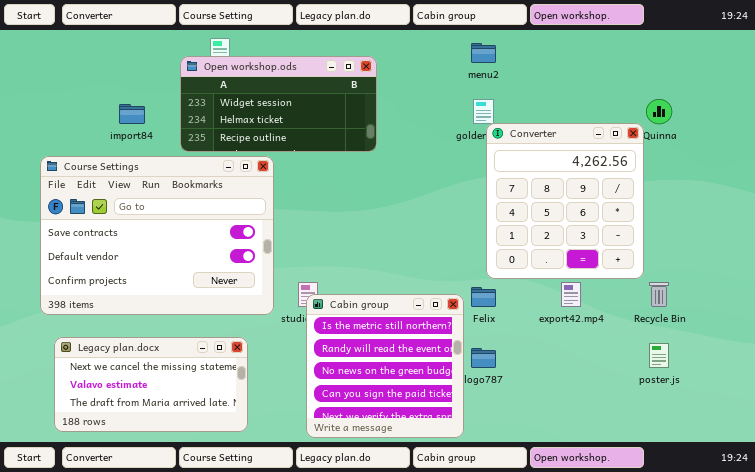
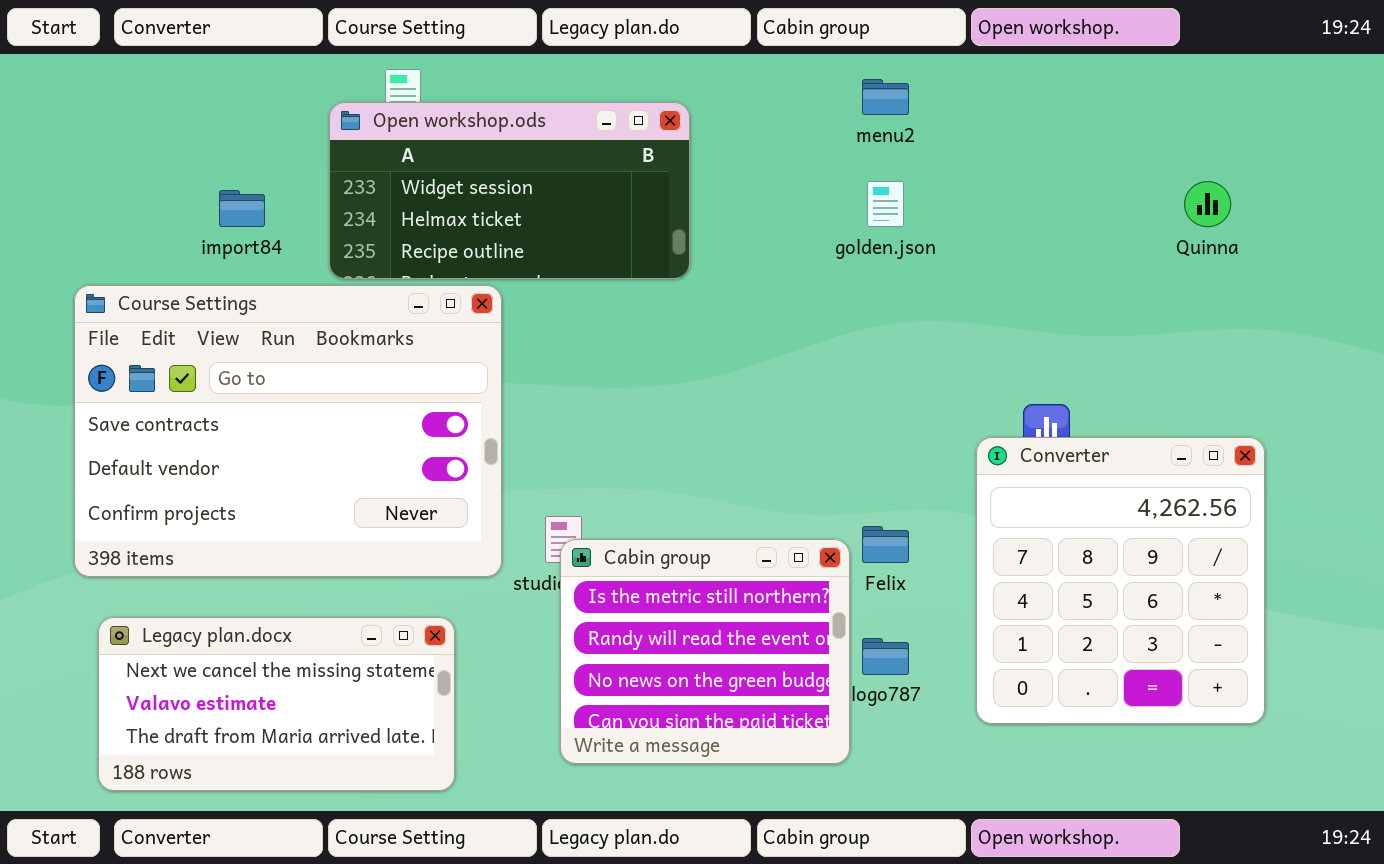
Converter: [486,123,644,279] -> [976,437,1265,724], moved
Cabin group: [306,294,464,438] -> [560,539,850,764], resized

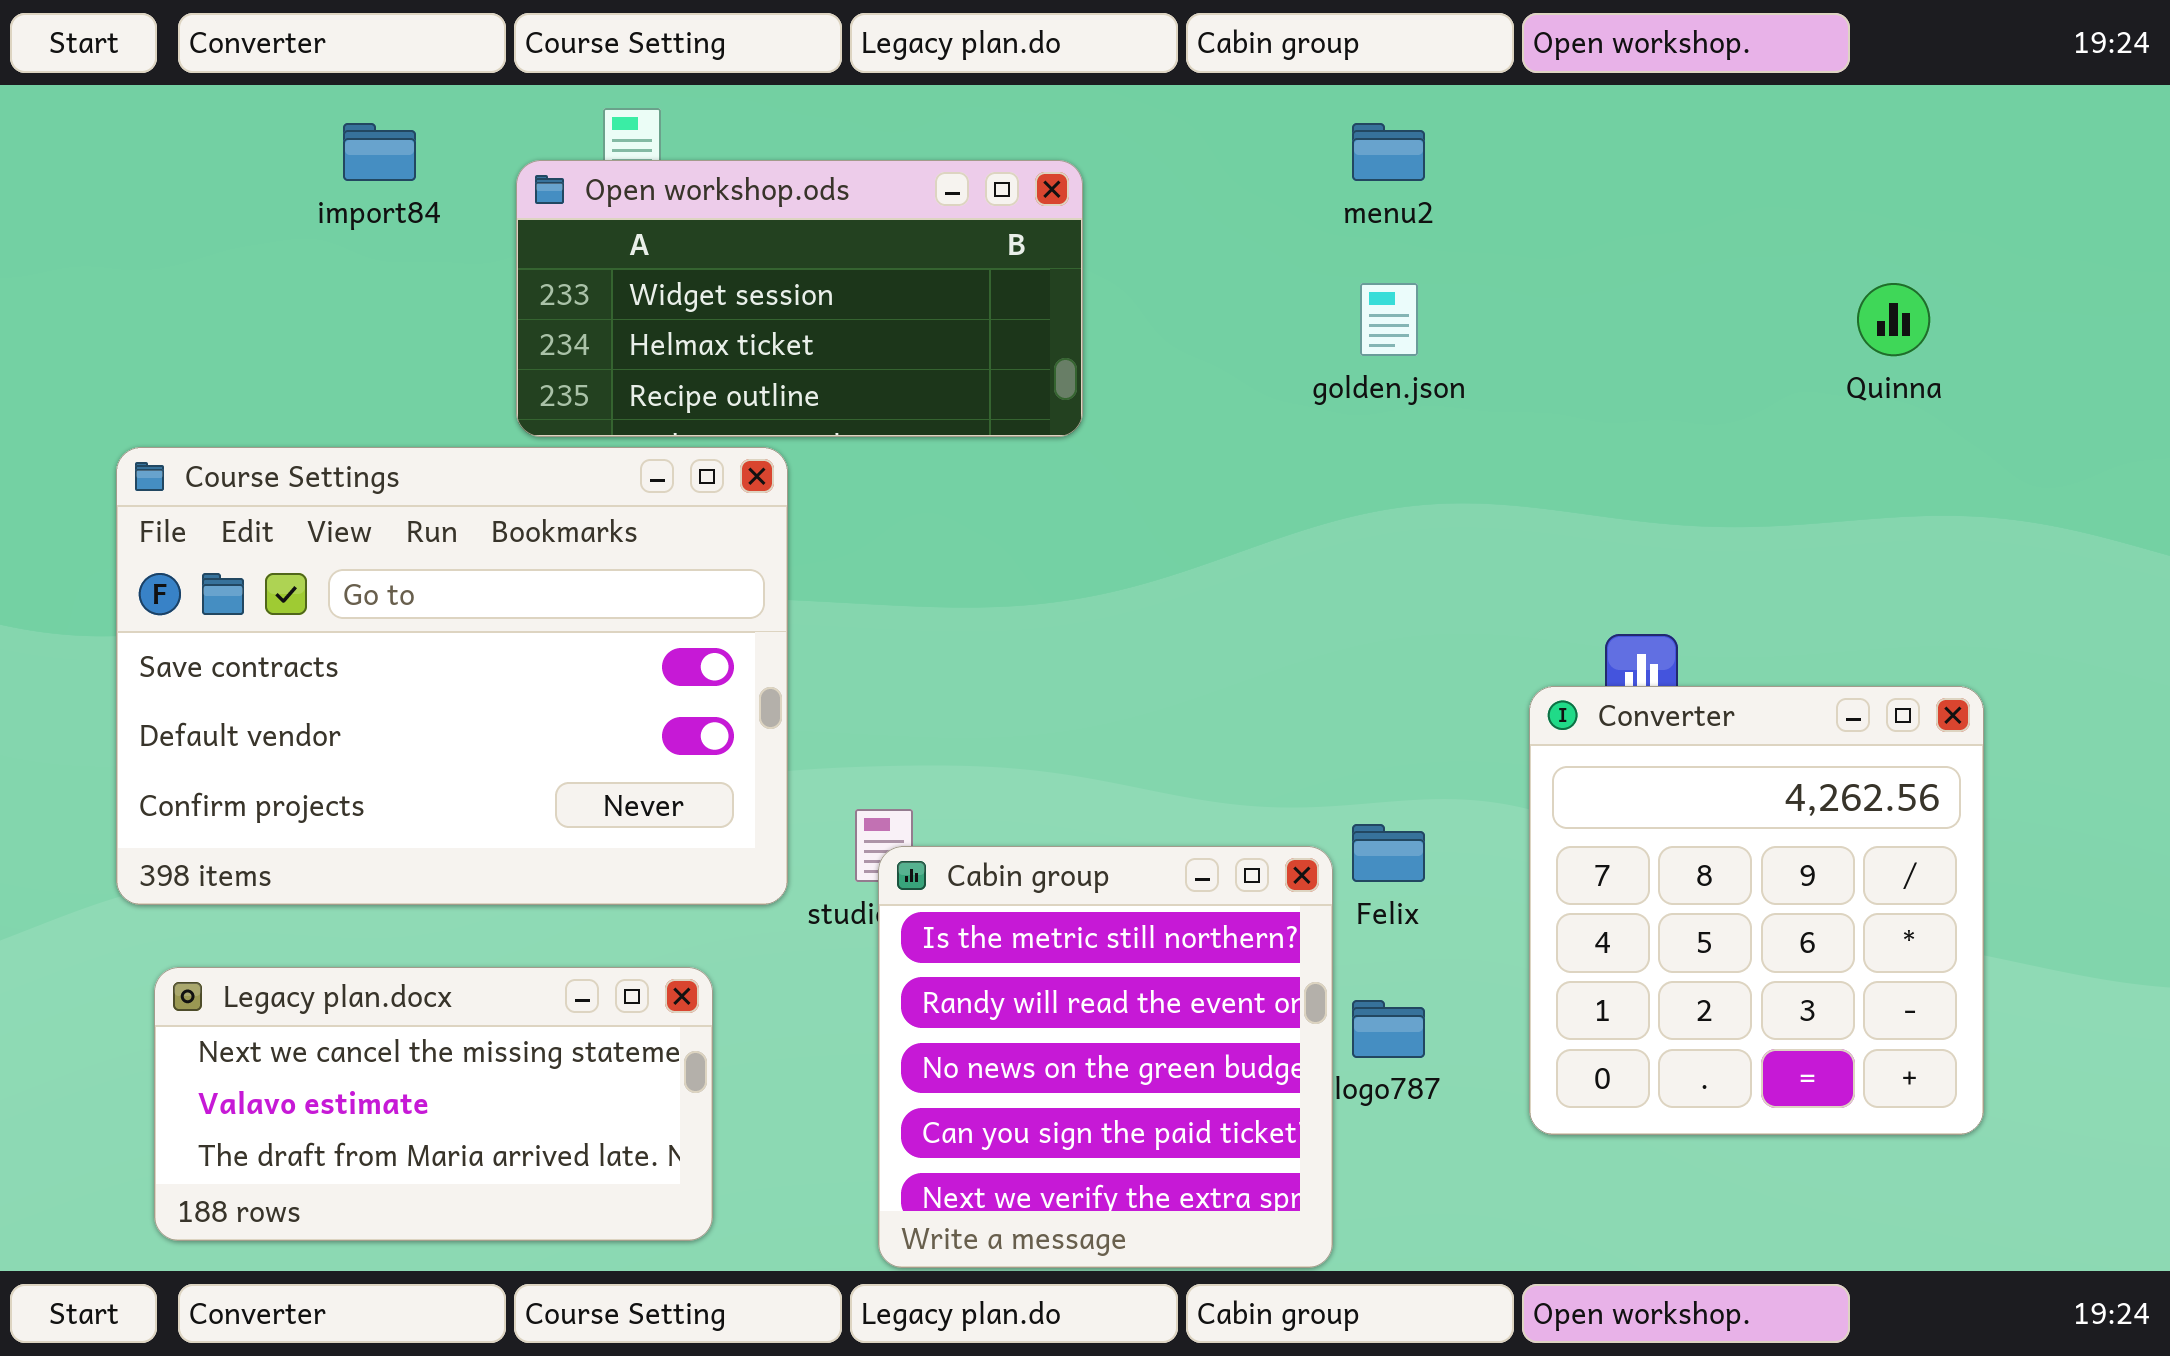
import84: [219,190,265,227] -> [343,123,416,181], moved
Cabin group: [560,539,850,764] -> [878,846,1333,1268], resized

